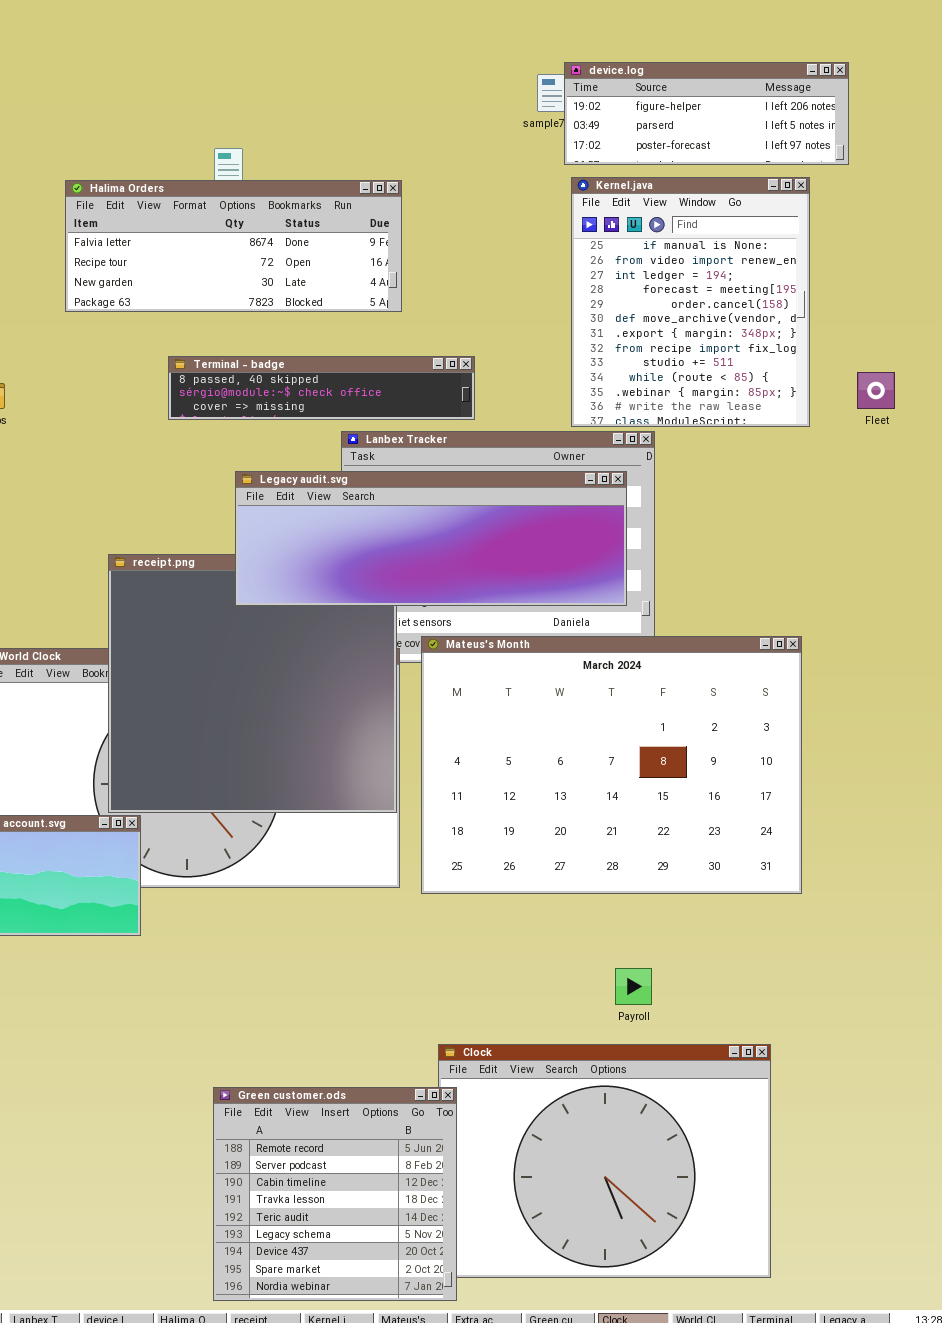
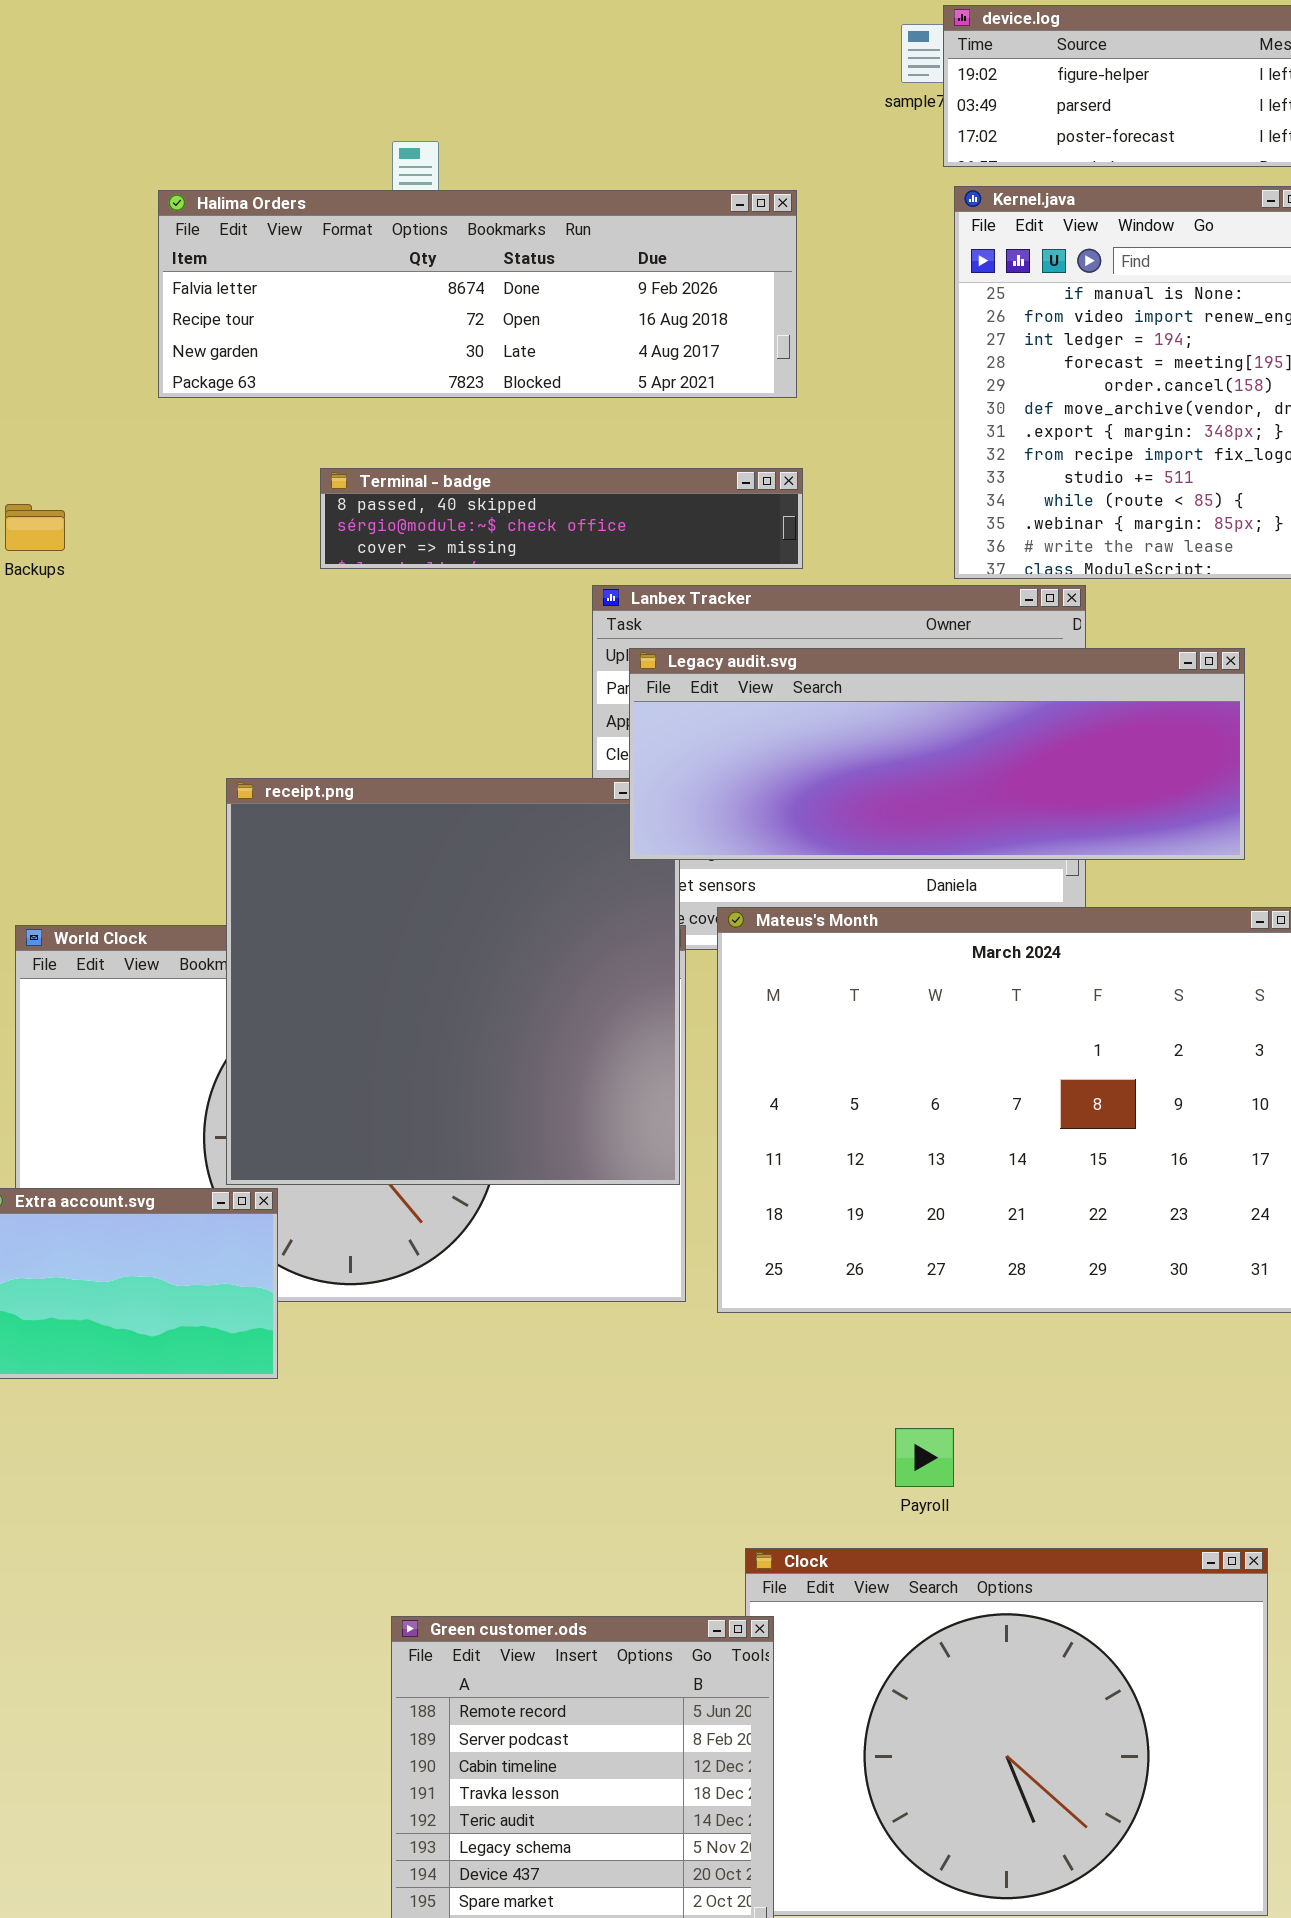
Halima Orders: [65,180,402,312] -> [158,190,797,398], resized
Legacy audit.svg: [235,471,627,606] -> [629,648,1245,860], moved
Payroll: [615,968,652,1005] -> [895,1428,954,1487], moved

